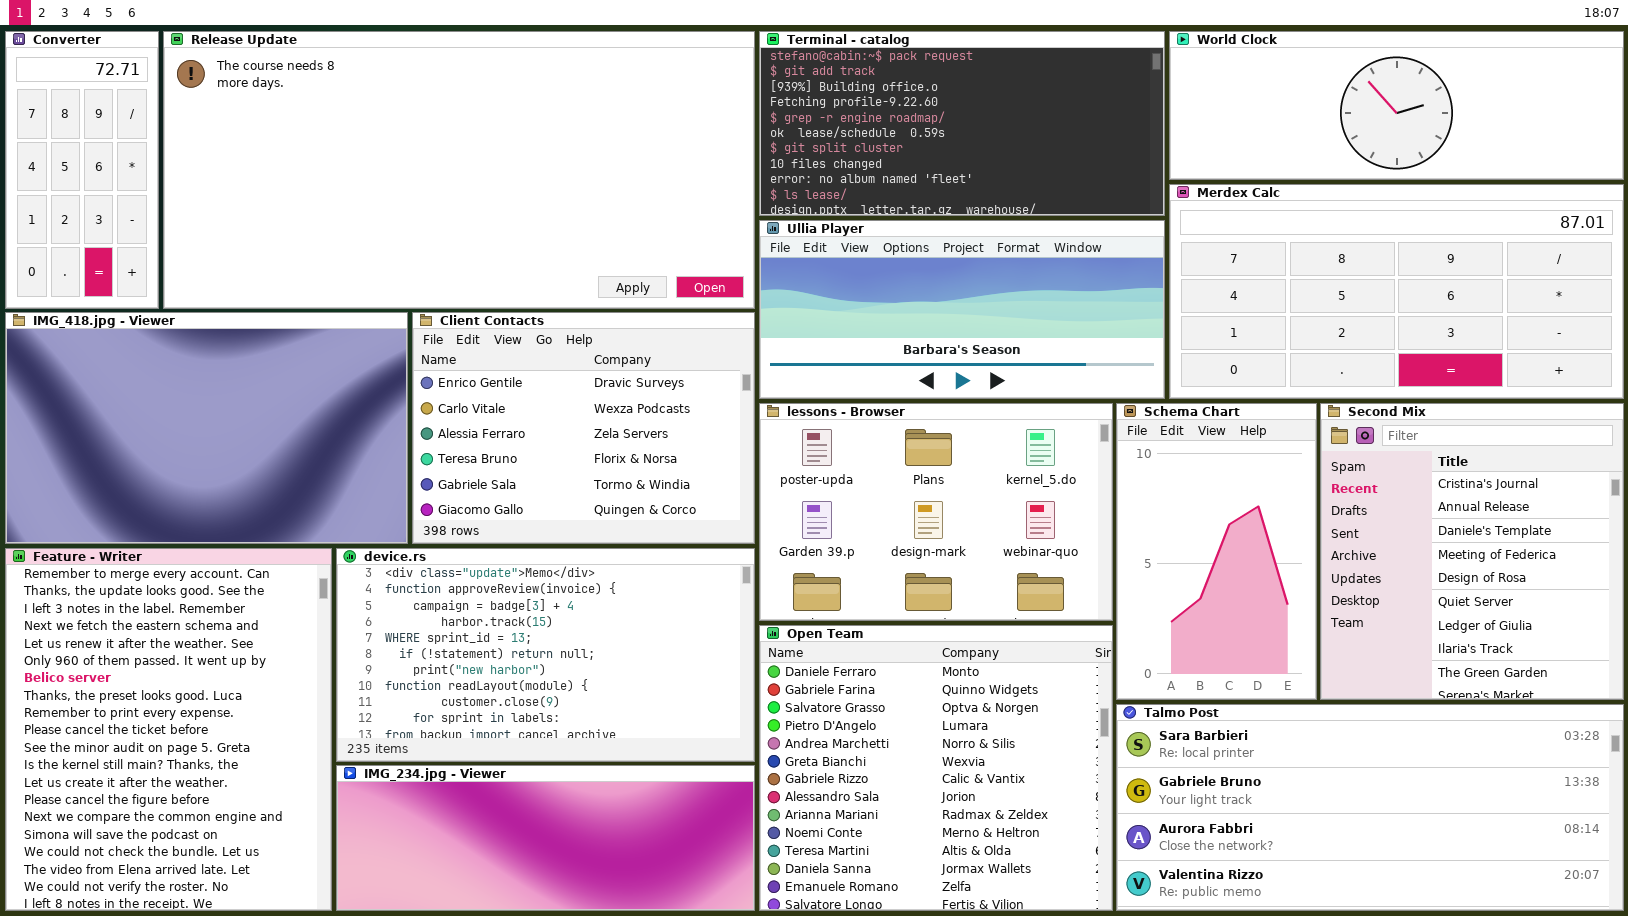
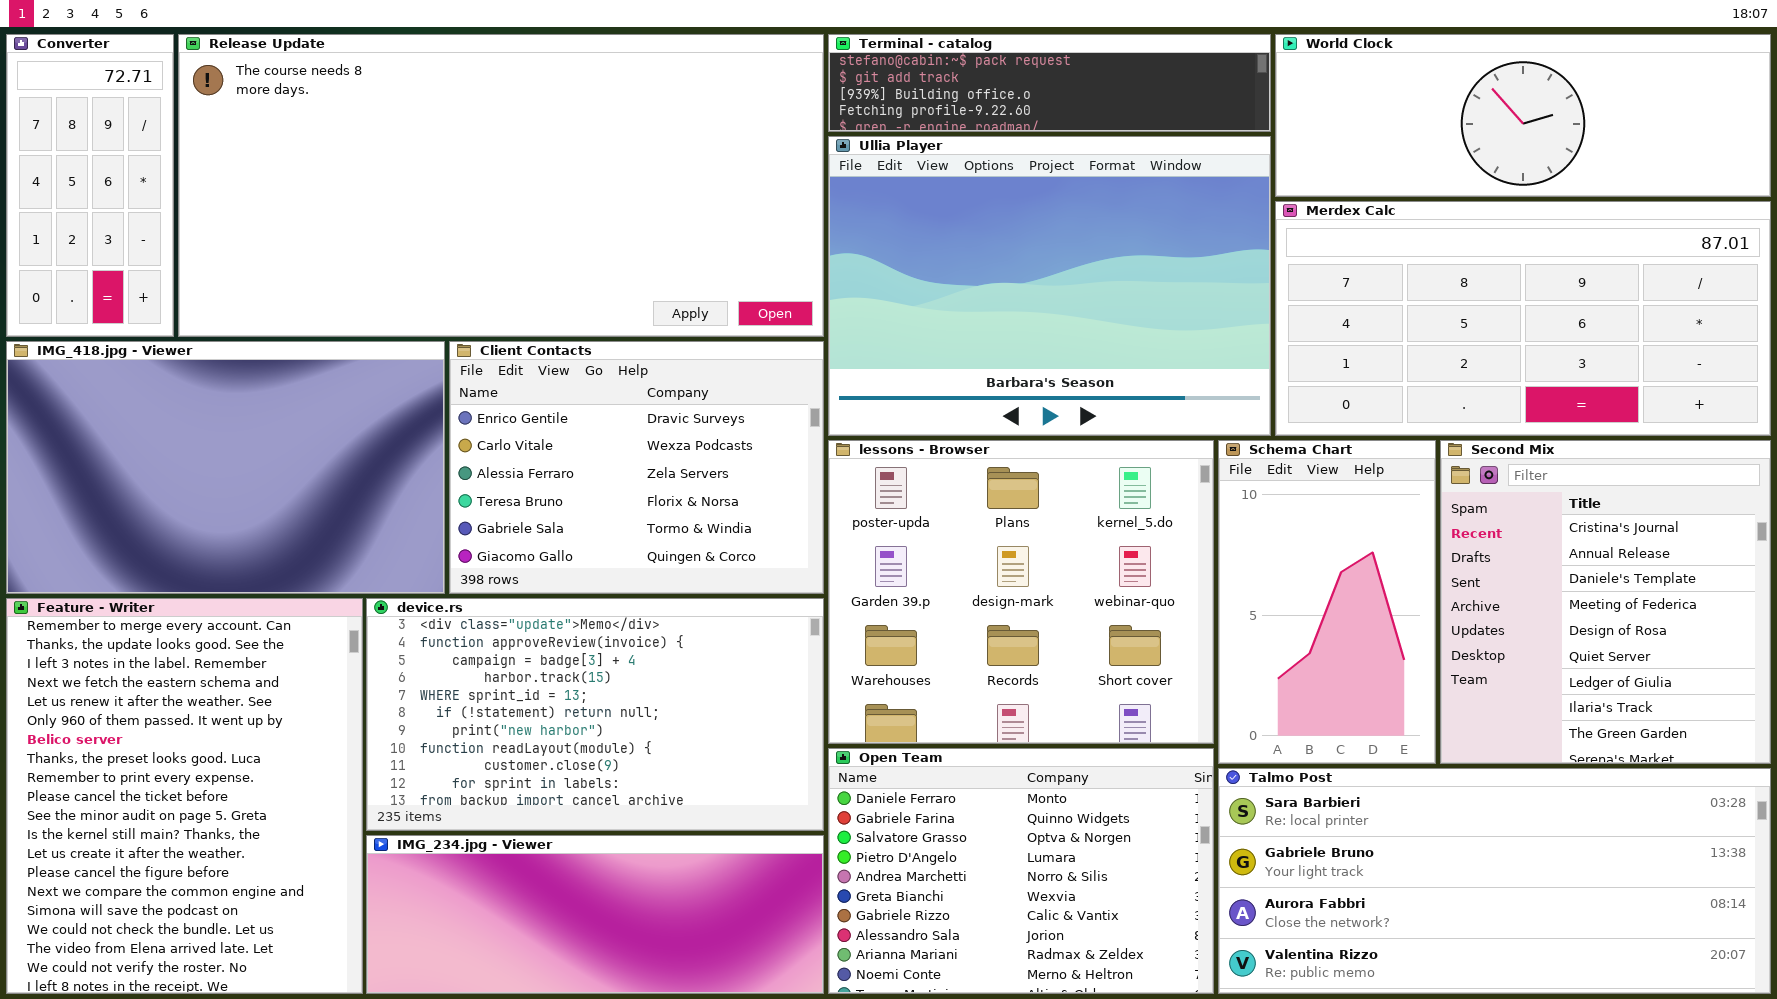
Terminal - catalog: [759,31,1165,216] -> [828,34,1271,132], resized
Ullia Player: [759,220,1165,399] -> [828,136,1271,436], resized
lessons - Browser: [759,403,1113,621] -> [828,440,1214,744], resized
Open Team: [759,625,1113,911] -> [828,748,1214,994], resized

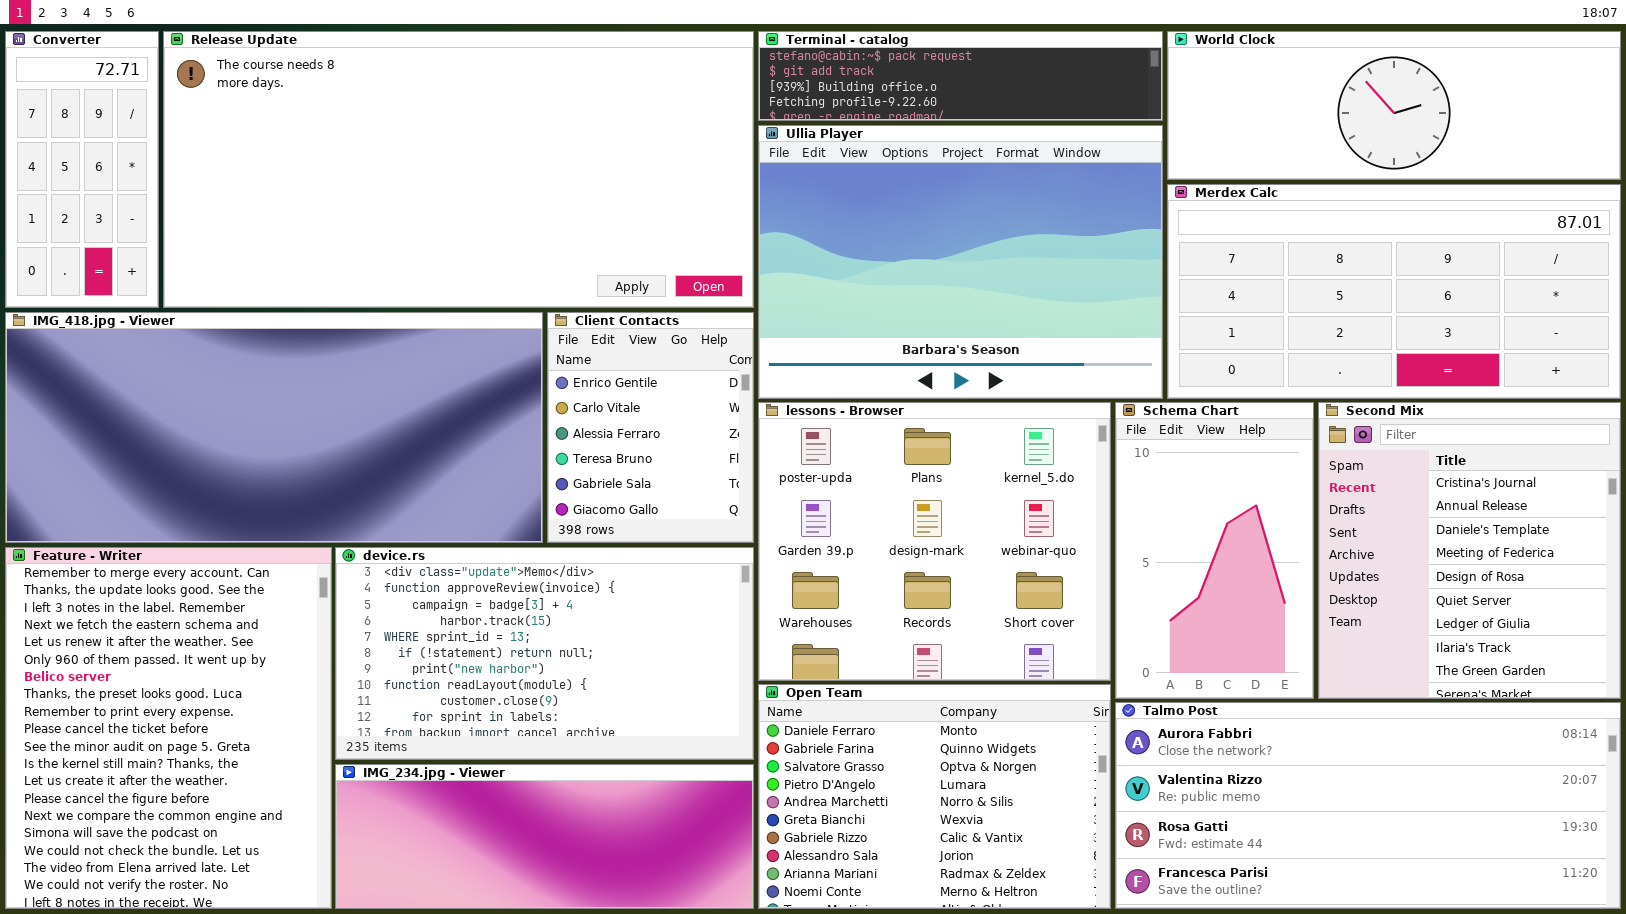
IMG_418.jpg - Viewer: [6,341,445,594] -> [5,312,543,543], resized
Client Contacts: [449,341,824,594] -> [547,312,754,543], resized
Talmo Post: [1218,768,1771,994] -> [1115,702,1621,909], scrolled down 2 rows

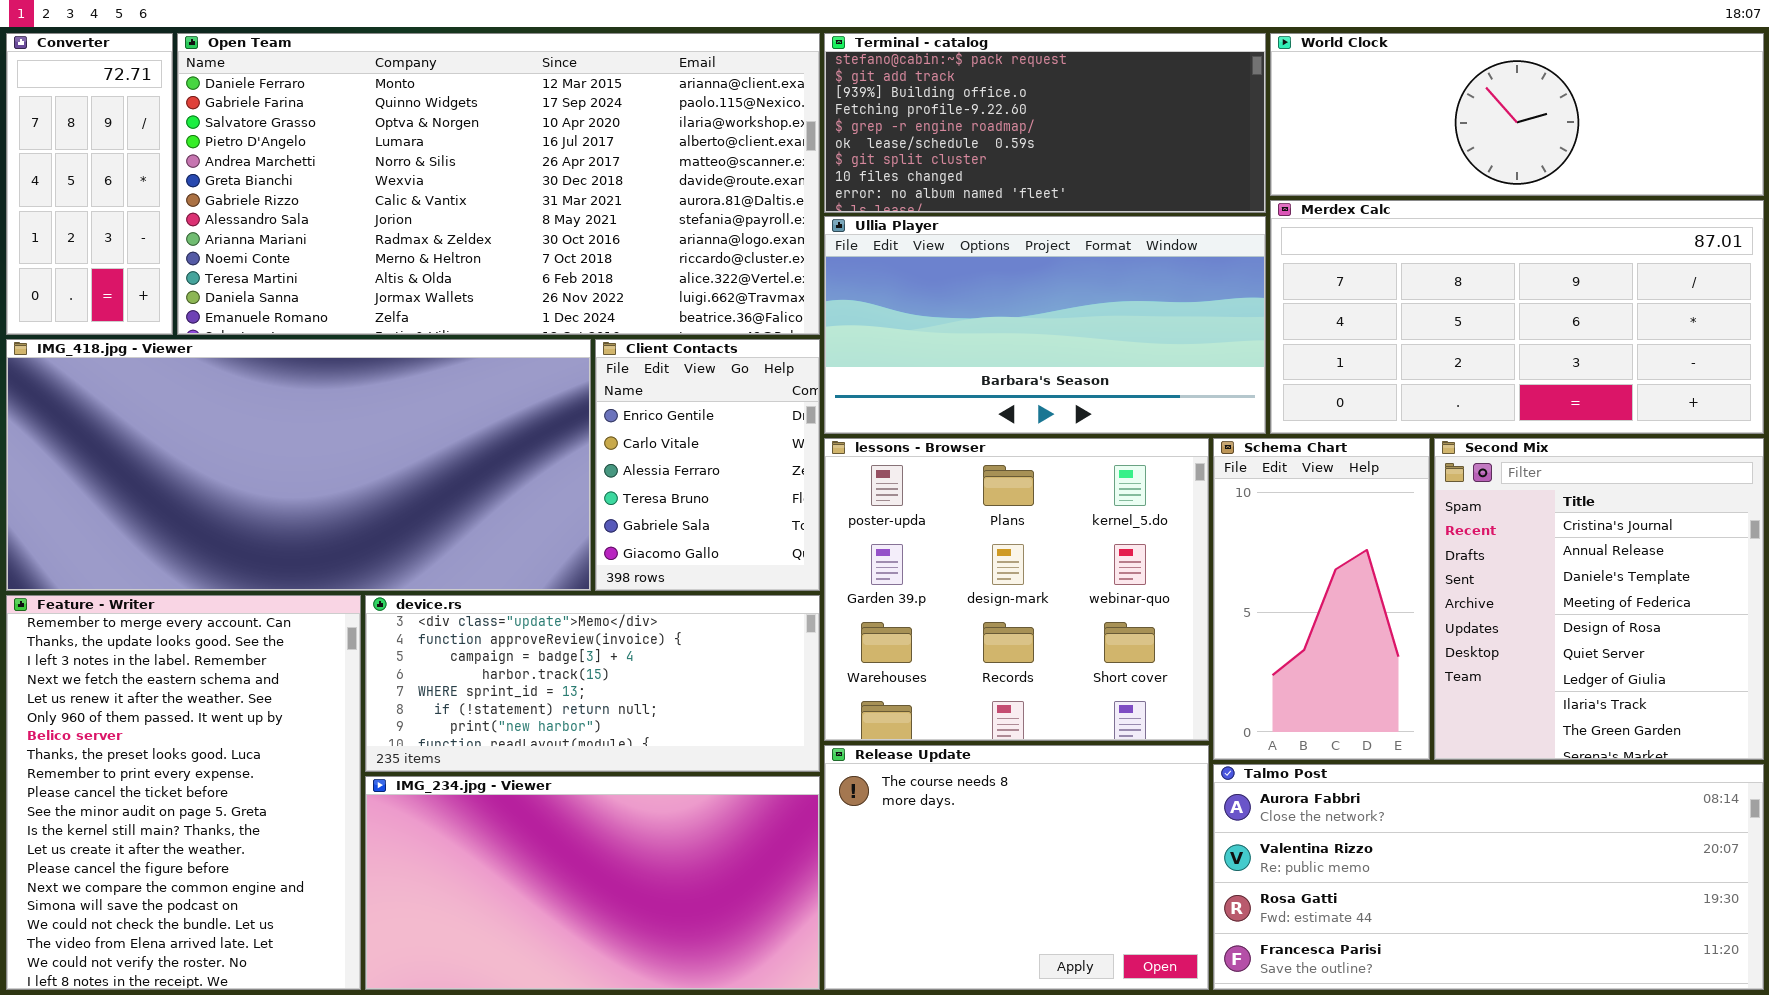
Release Update: [163,31,754,308] -> [824,745,1209,990], moved, resized
Terminal - catalog: [758,31,1163,121] -> [824,33,1266,213], resized
Ullia Player: [758,125,1163,399] -> [824,216,1266,434], resized
device.rs: [335,547,754,760] -> [365,595,820,772], resized
Open Team: [758,684,1111,909] -> [177,33,820,335], moved, resized
IMG_234.jpg - Viewer: [335,764,754,909] -> [365,776,820,990], resized

